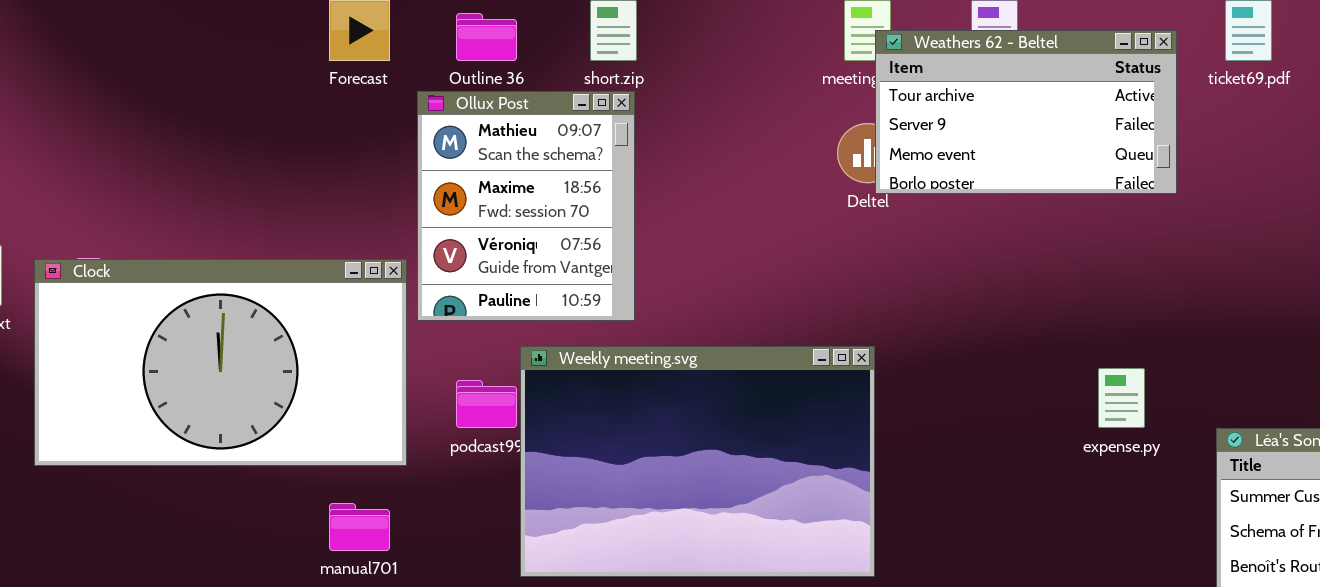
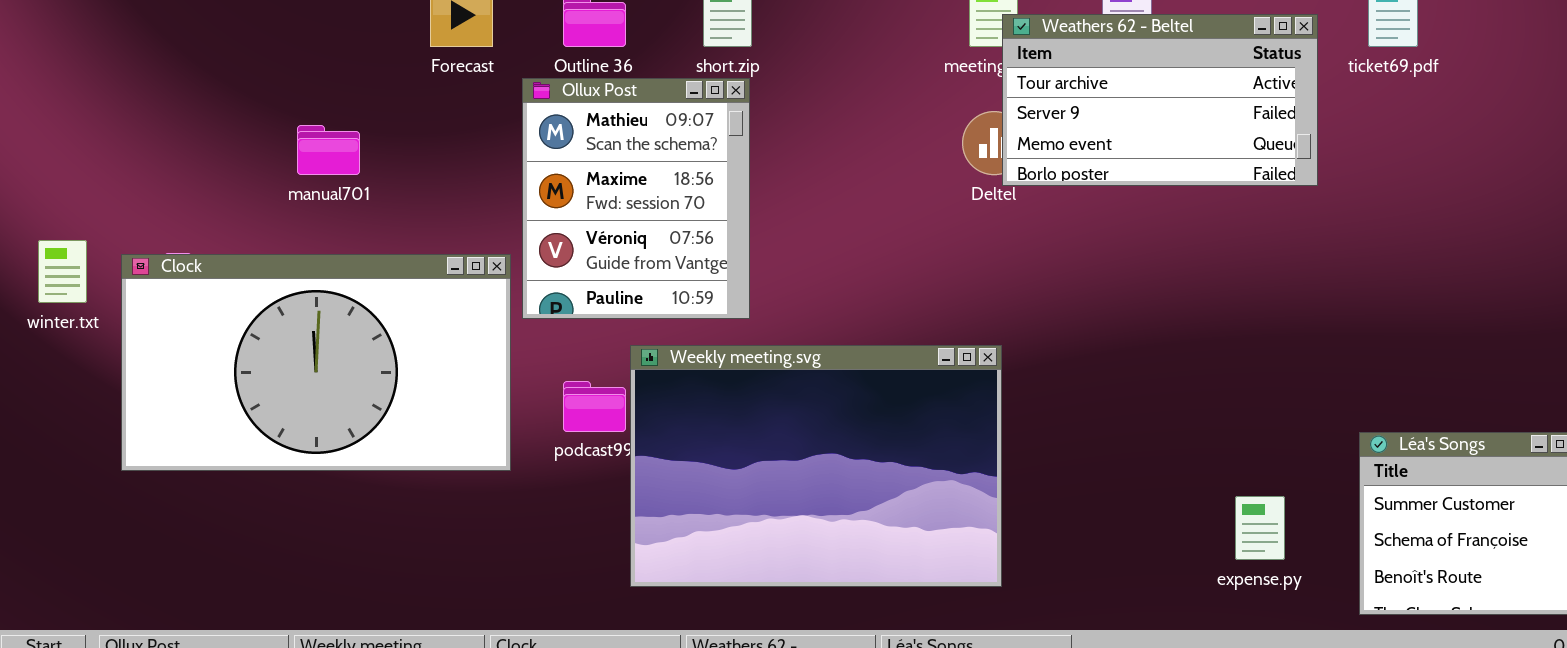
expense.py: [1098,368,1145,428] -> [1235,496,1285,560], moved
manual701: [329,503,390,551] -> [297,125,360,175], moved

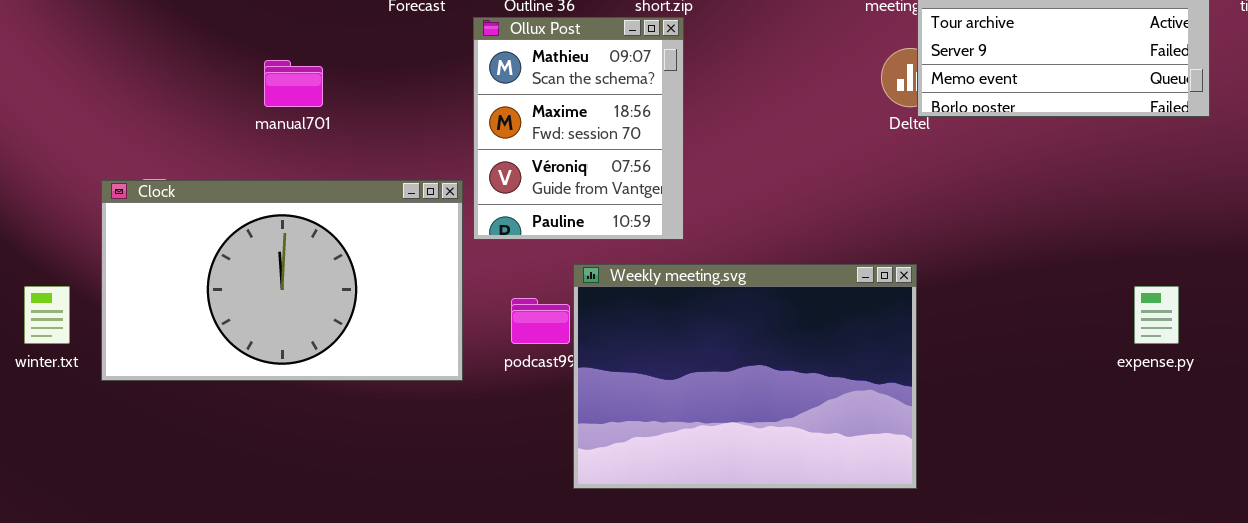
winter.txt: [38,240,87,303] -> [24,286,70,344], moved
expense.py: [1235,496,1285,560] -> [1134,286,1179,344], moved

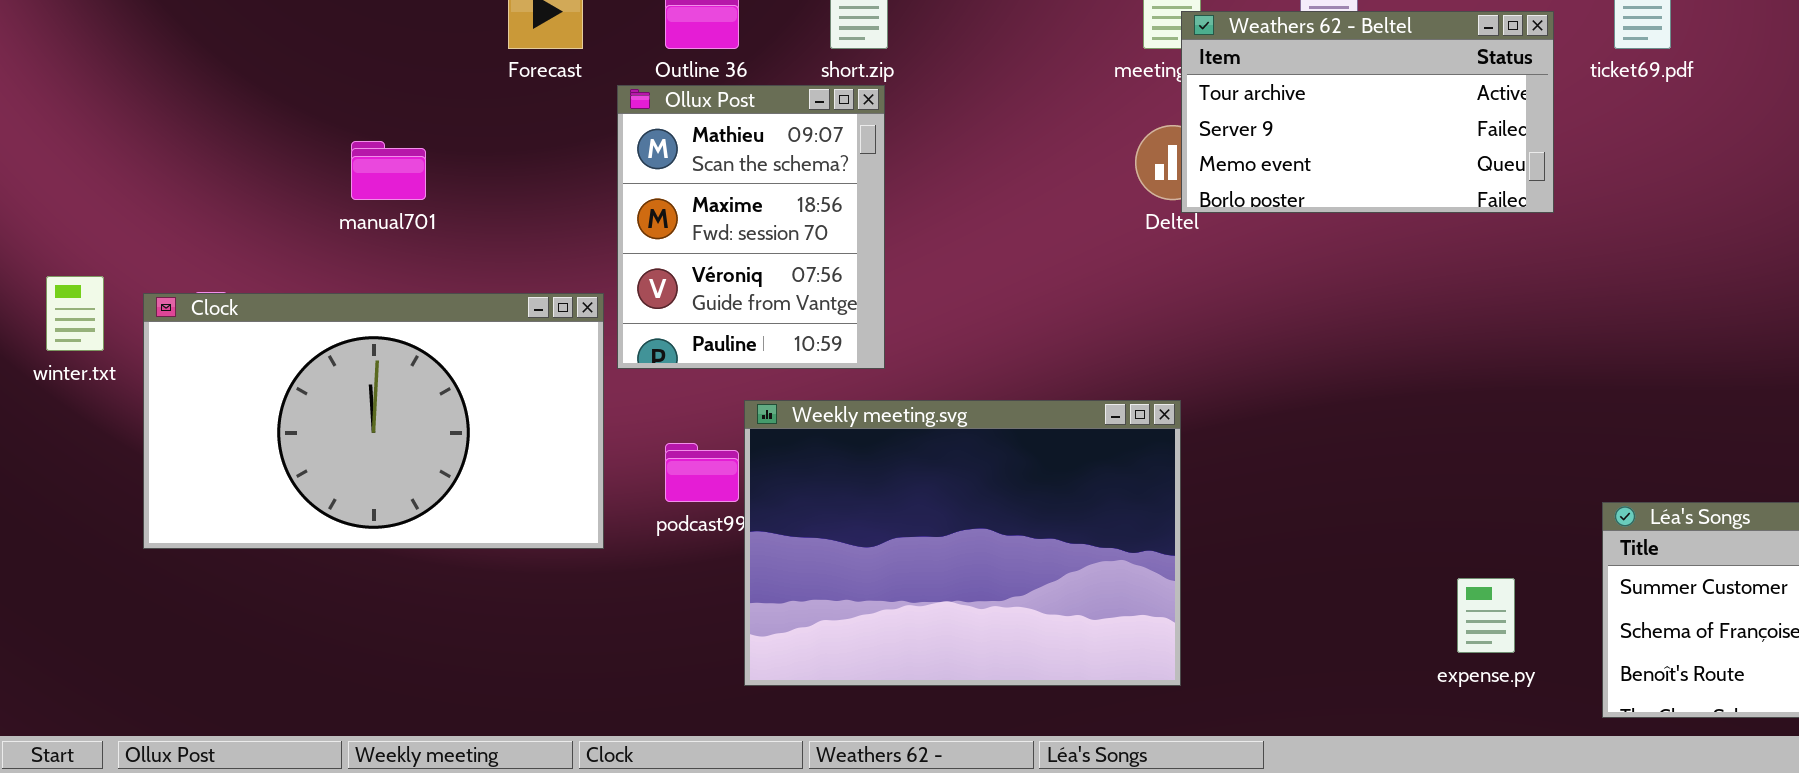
winter.txt: [24,286,70,344] -> [46,276,104,351], moved
expense.py: [1134,286,1179,344] -> [1457,578,1515,653], moved

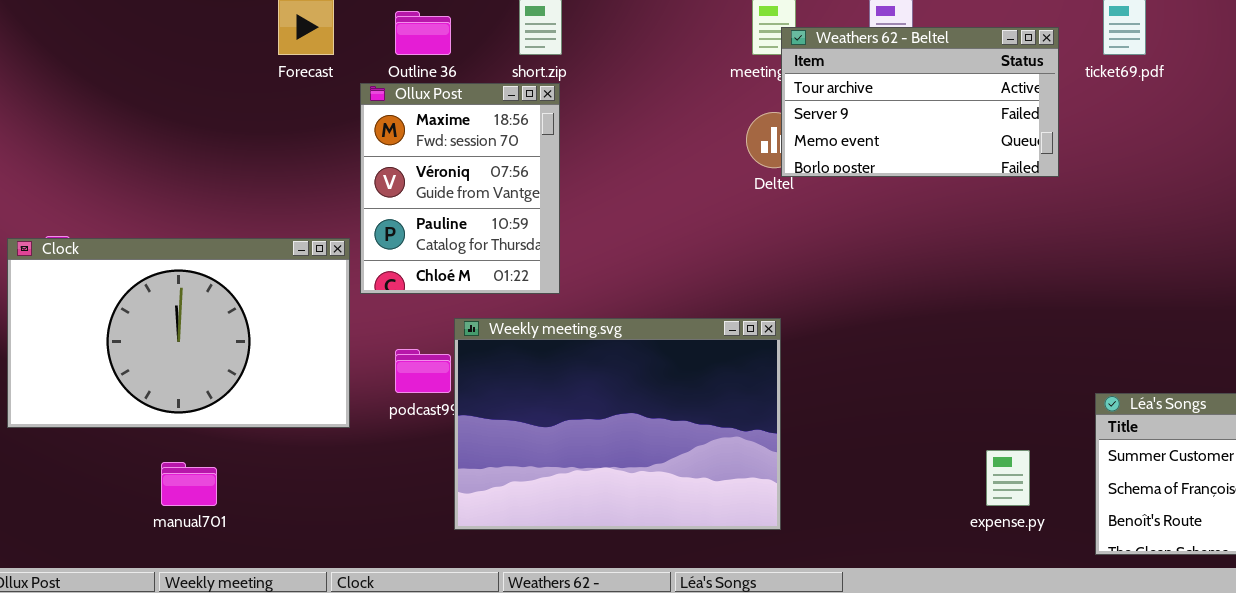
Ollux Post: [617,85,885,369] -> [360,83,560,294], scrolled down 1 row
manual701: [351,141,426,200] -> [161,462,217,506], moved

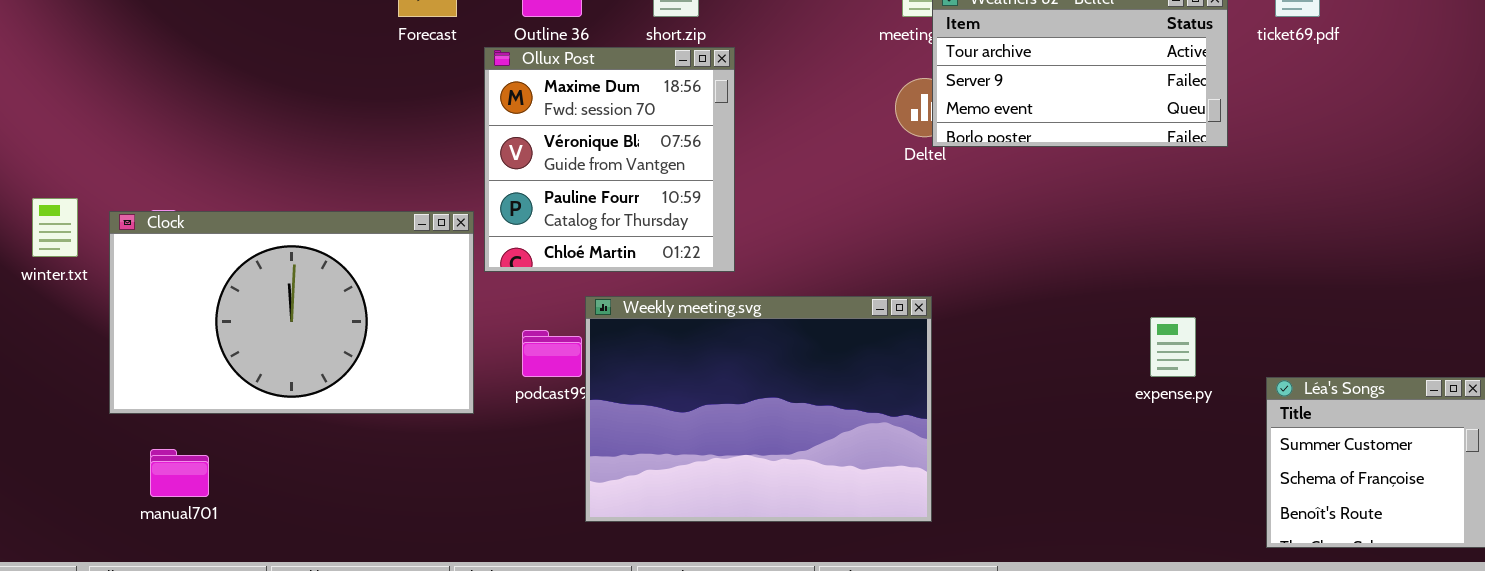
Ollux Post: [360,83,560,294] -> [484,47,735,272], resized
expense.py: [986,450,1030,506] -> [1150,317,1196,377], moved
manual701: [161,462,217,506] -> [150,449,209,497], moved

